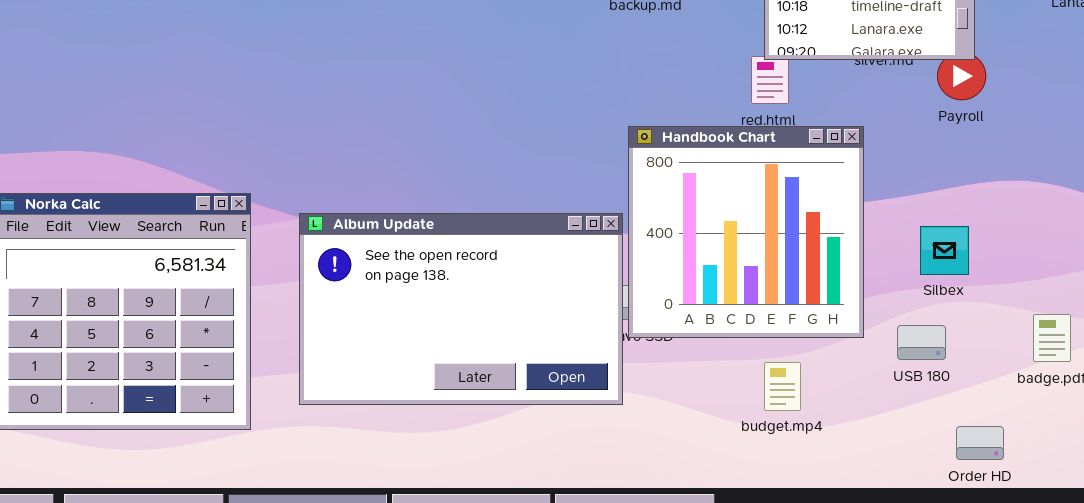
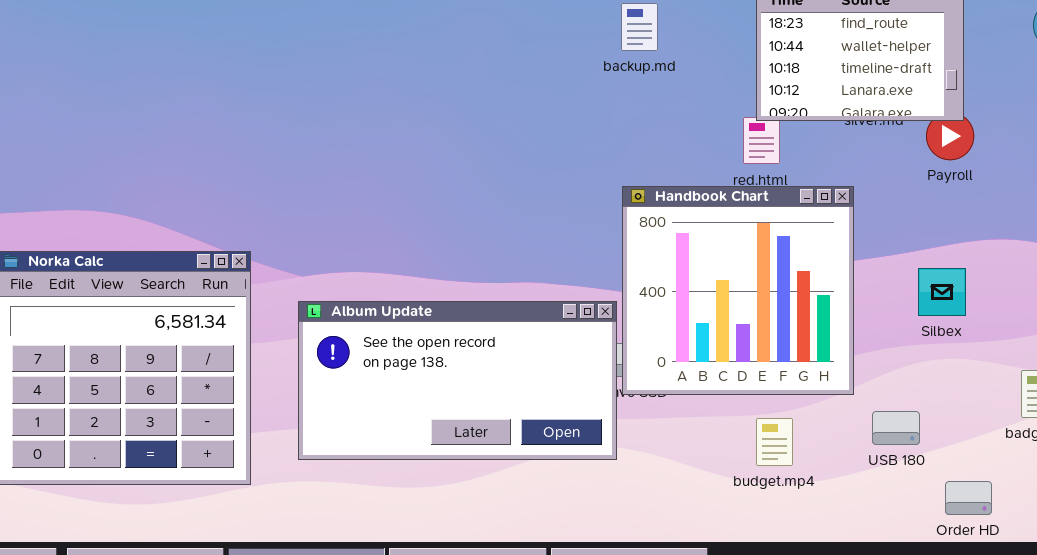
Album Update: [299,213,623,405] -> [298,301,617,460], resized
Silbex: [920,226,969,275] -> [918,268,966,316], moved
USB 180: [897,325,946,360] -> [872,411,920,445], moved

